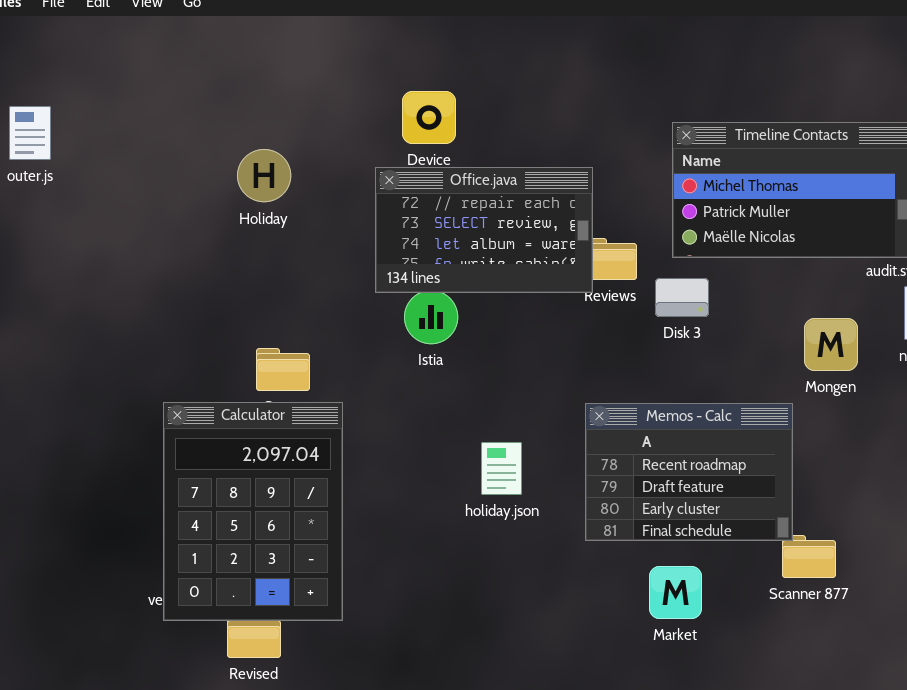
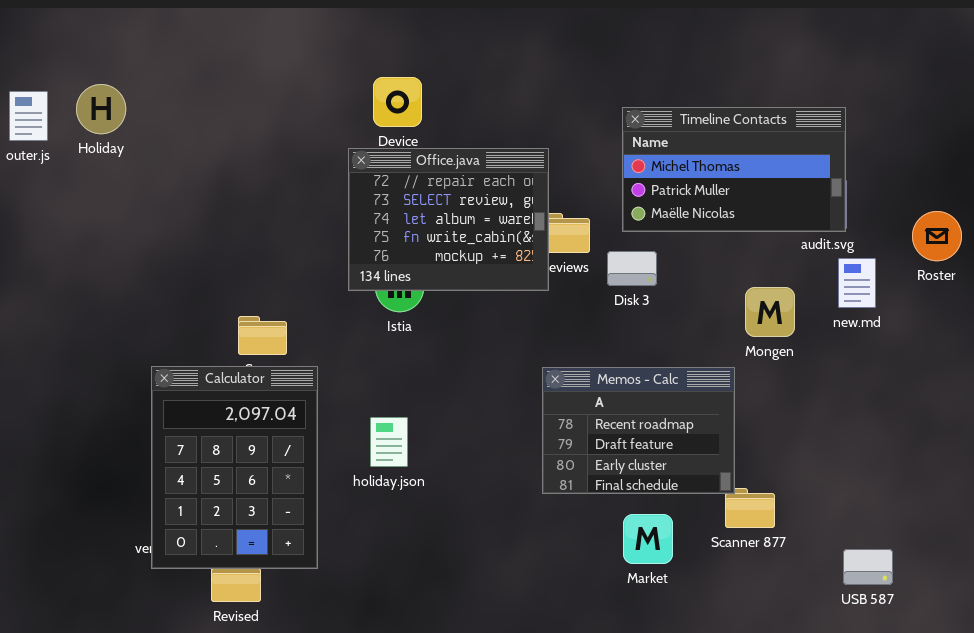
Holiday: [237,149,291,202] -> [76,84,126,134], moved
Office.java: [375,167,593,293] -> [348,148,549,291], resized
holiday.json: [481,442,522,495] -> [370,417,408,467], moved
Market: [649,566,702,619] -> [623,514,673,564], moved

